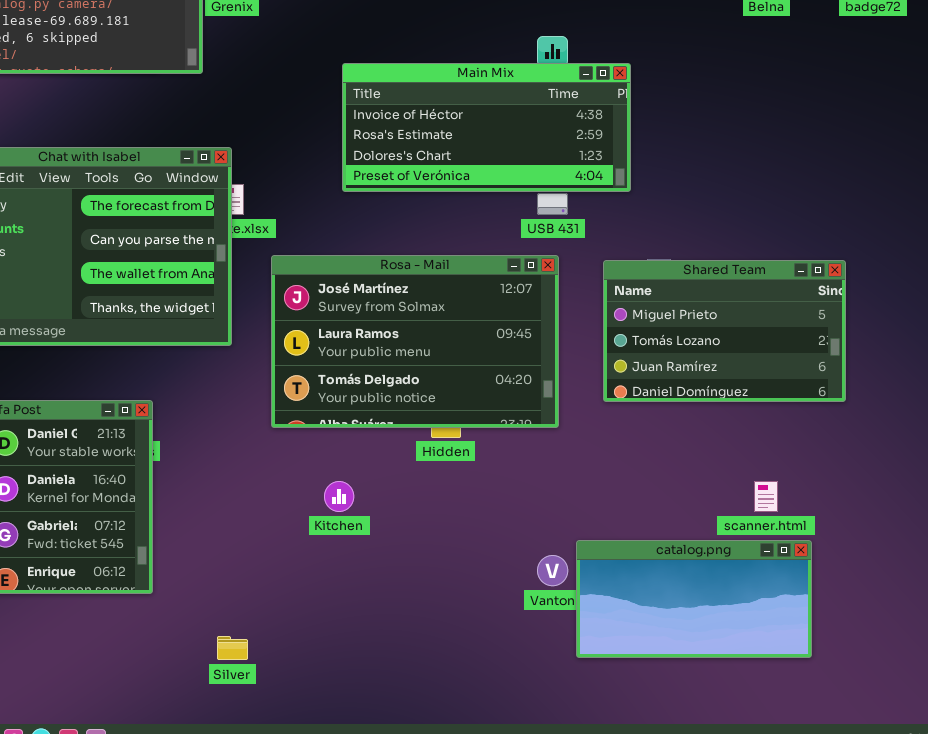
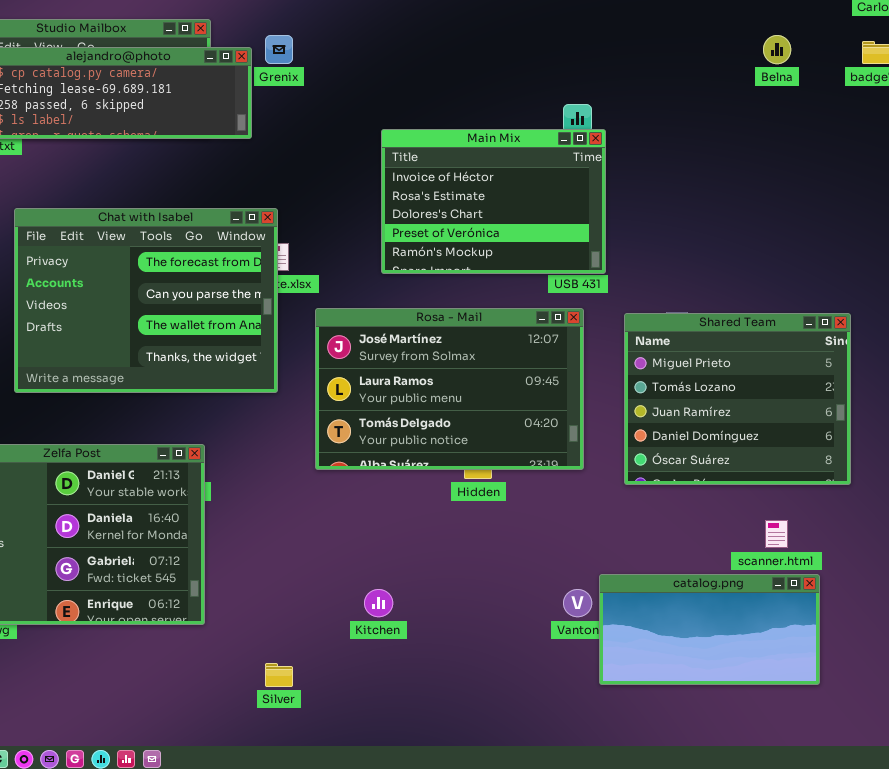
Main Mix: [342,63,631,192] -> [381,129,606,274], resized
Shared Team: [603,260,846,402] -> [624,313,851,485], resized
Kitchen: [324,481,354,512] -> [364,589,393,617], moved

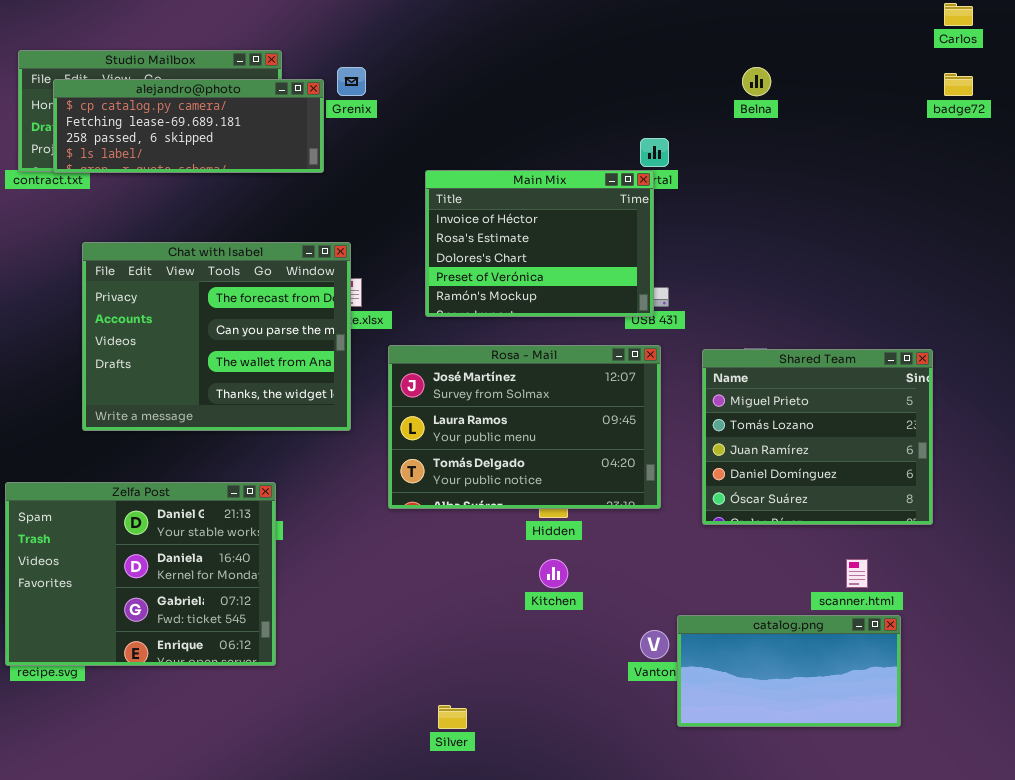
Belna: [763,35,791,64] -> [742,67,771,96], moved
Main Mix: [381,129,606,274] -> [425,170,654,317], moved
Kitchen: [364,589,393,617] -> [539,559,568,588], moved
Silver: [265,663,293,687] -> [438,705,467,729], moved

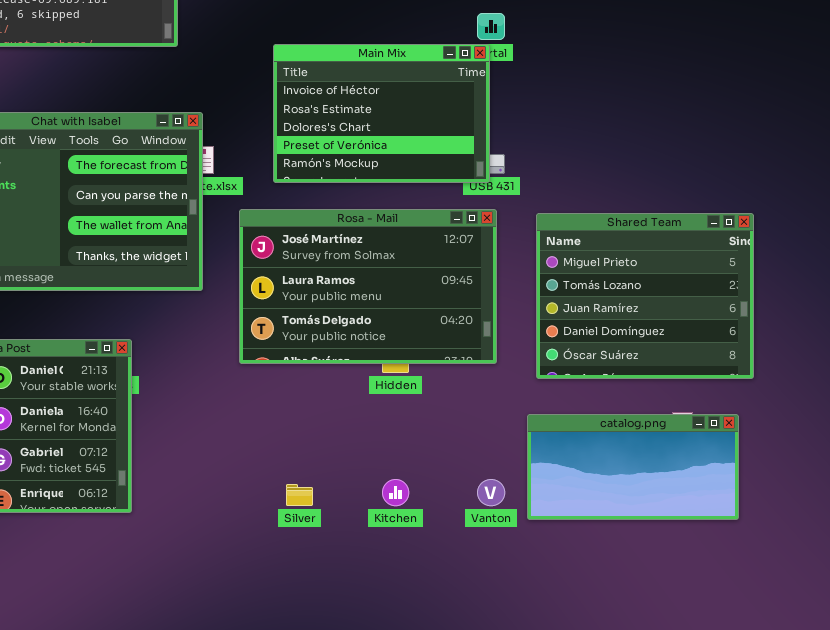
Kitchen: [539,559,568,588] -> [382,479,409,506], moved
catalog.png: [677,615,901,727] -> [527,414,739,520], moved
Silver: [438,705,467,729] -> [286,484,313,506], moved

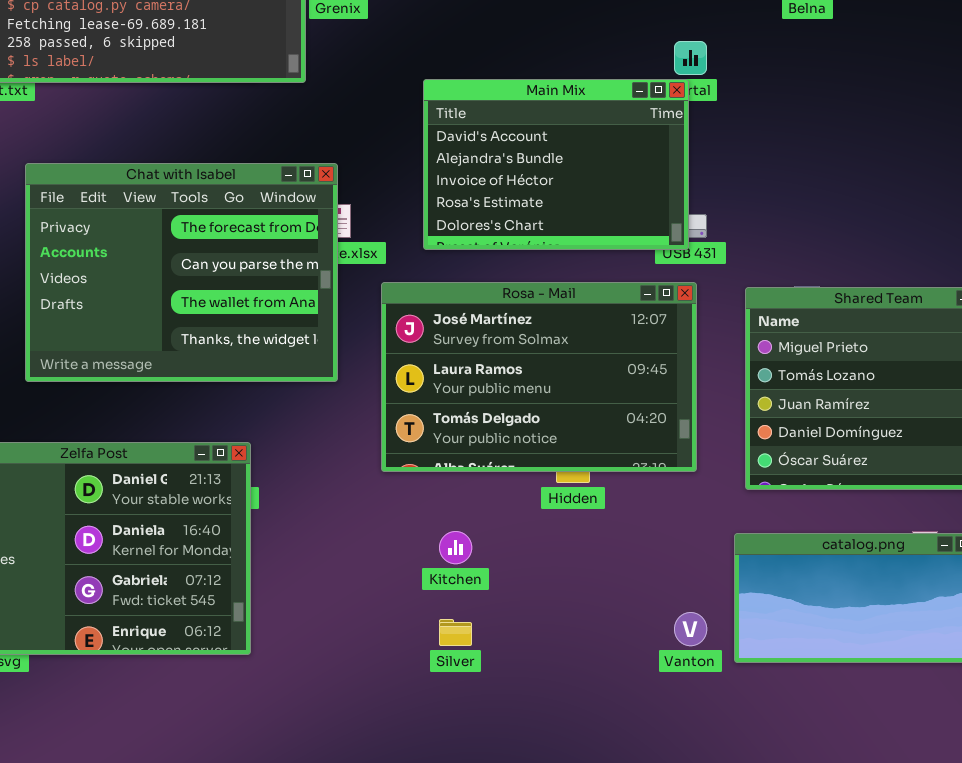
Main Mix: [273,44,490,183] -> [423,79,689,250], scrolled up 2 rows
Kitchen: [382,479,409,506] -> [439,531,472,564], moved

